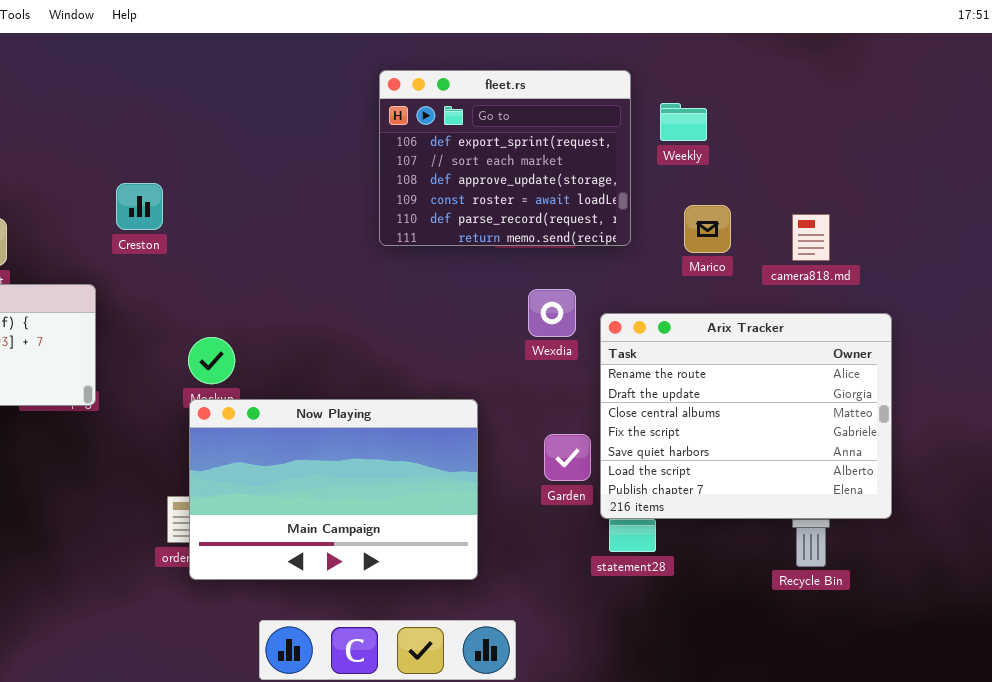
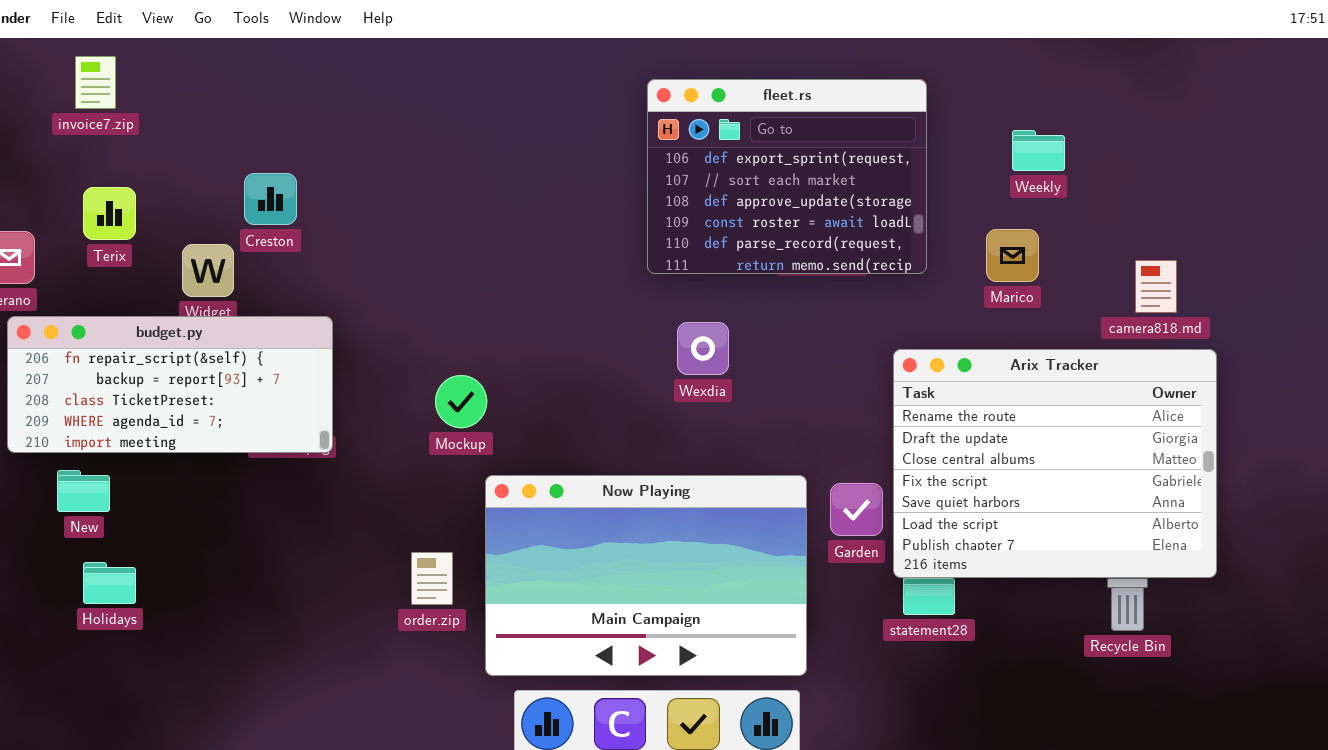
Weekly: [660,103,707,141] -> [1012,130,1065,171], moved
Creston: [116,183,163,230] -> [244,173,297,225], moved
camera818.md: [792,214,830,261] -> [1135,260,1177,313], moved
Wexdia: [528,289,576,337] -> [677,322,729,375], moved
Now Playing: [189,399,478,580] -> [485,475,807,676], moved

